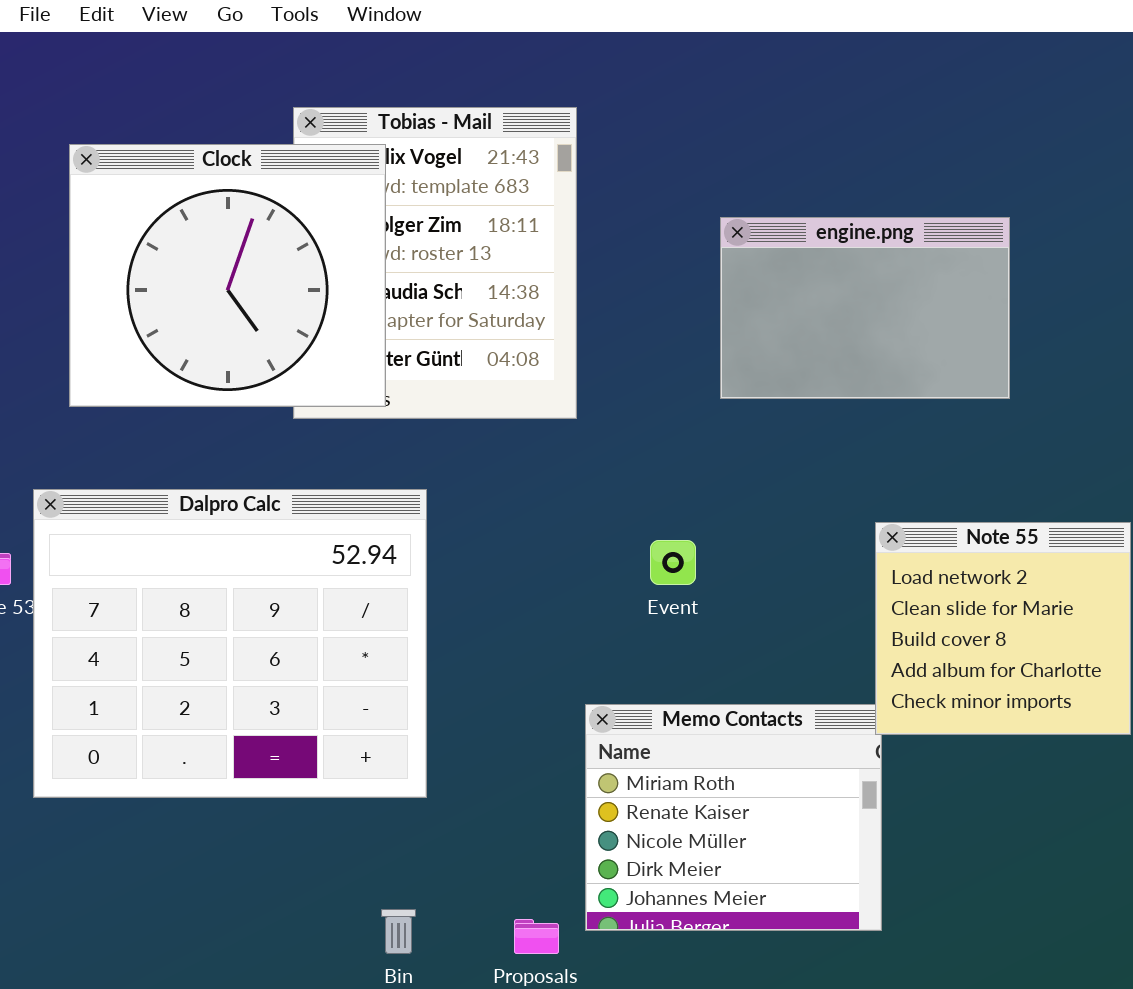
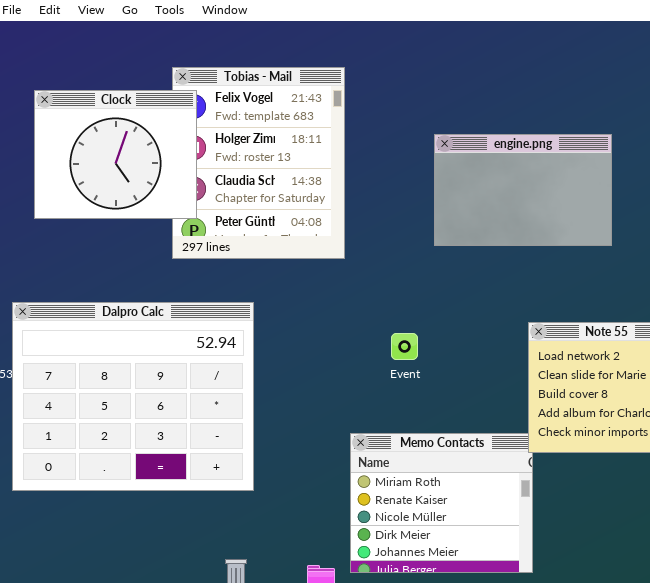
Clock: [69,144,386,407] -> [34,90,197,219], resized

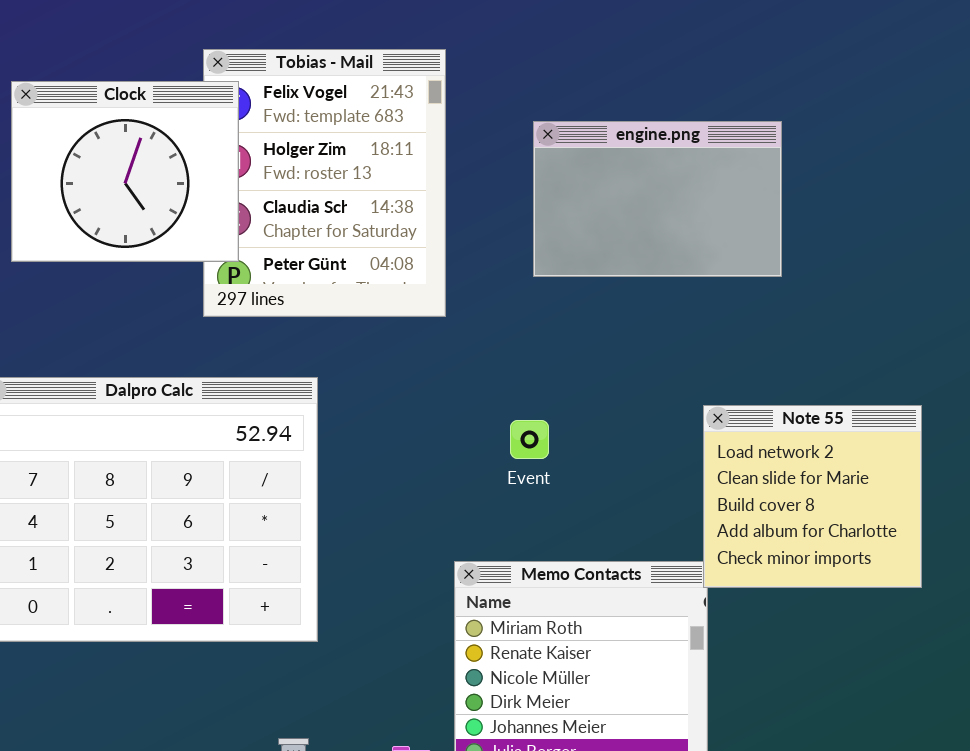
engine.png: [434,134,612,246] -> [533,121,782,277], moved

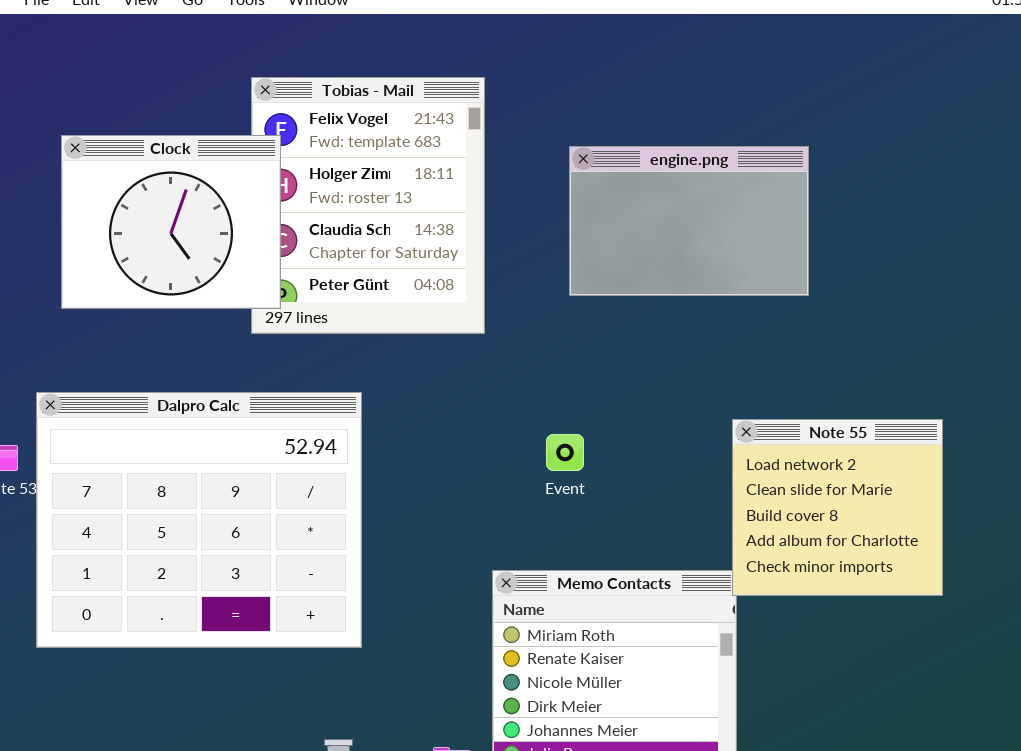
Clock: [11,81,239,262] -> [61,135,281,309], moved

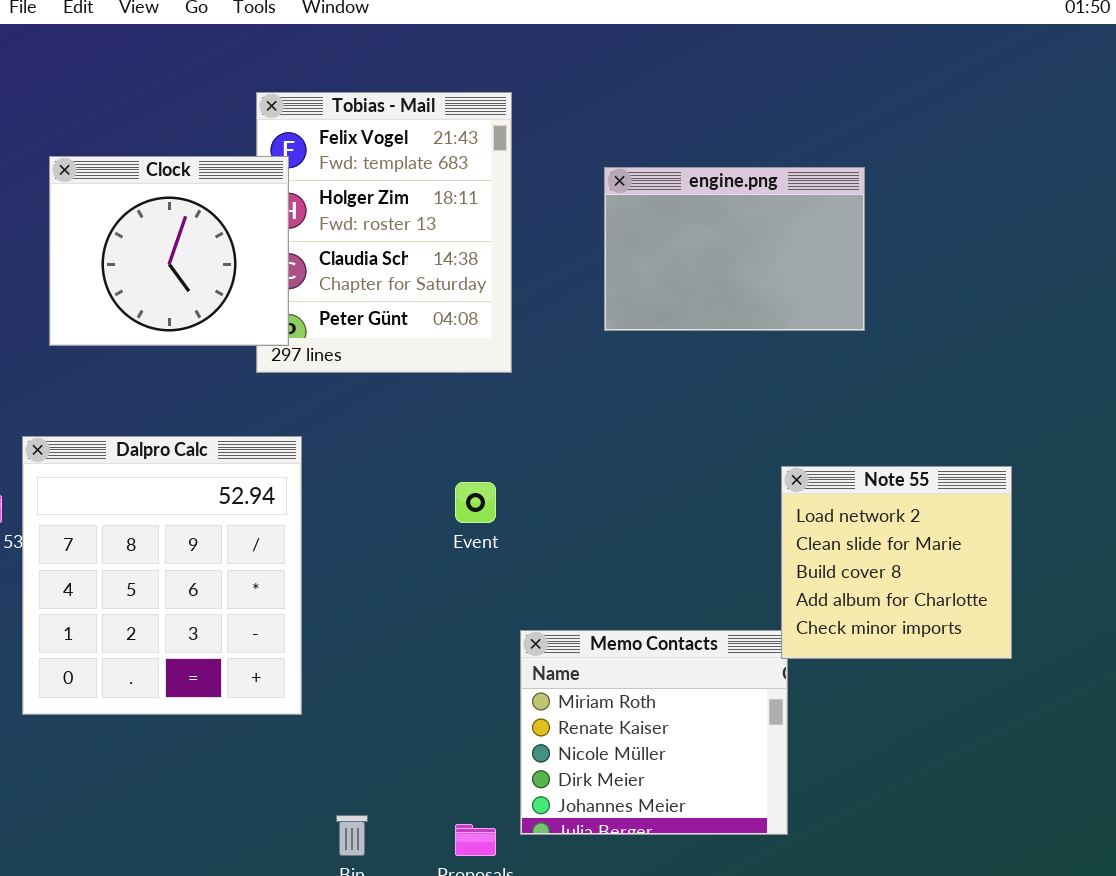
Dalpro Calc: [36,392,362,648] -> [22,436,302,715], resized
Event: [546,434,584,471] -> [455,482,496,523], moved

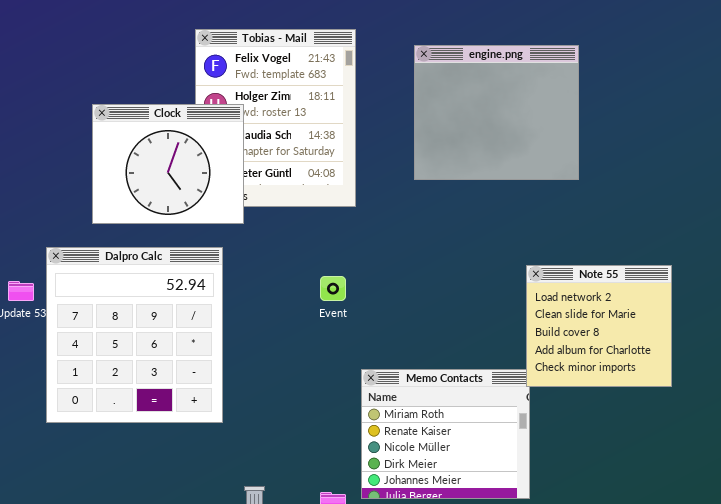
Clock: [49,156,289,346] -> [92,104,244,224], moved
engine.png: [604,167,865,331] -> [414,45,579,180], resized

